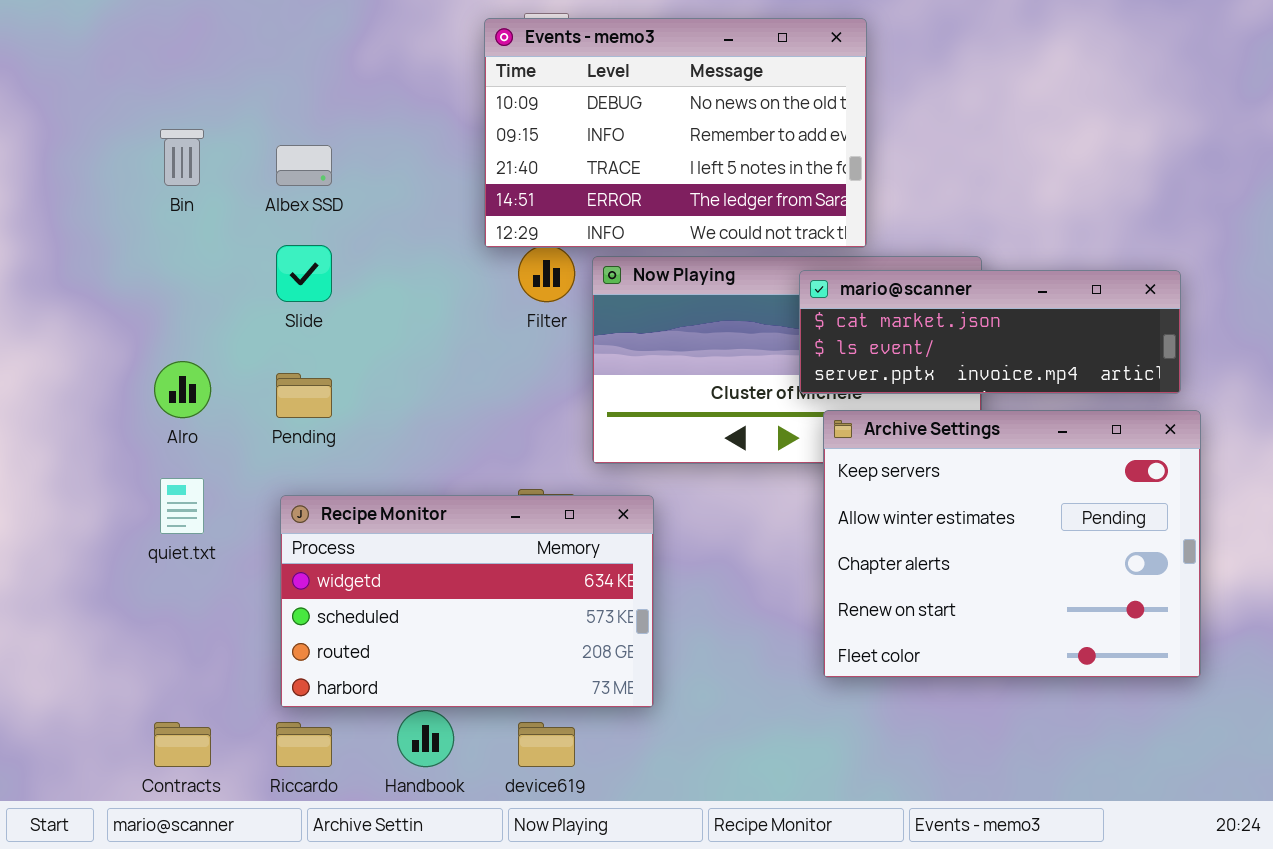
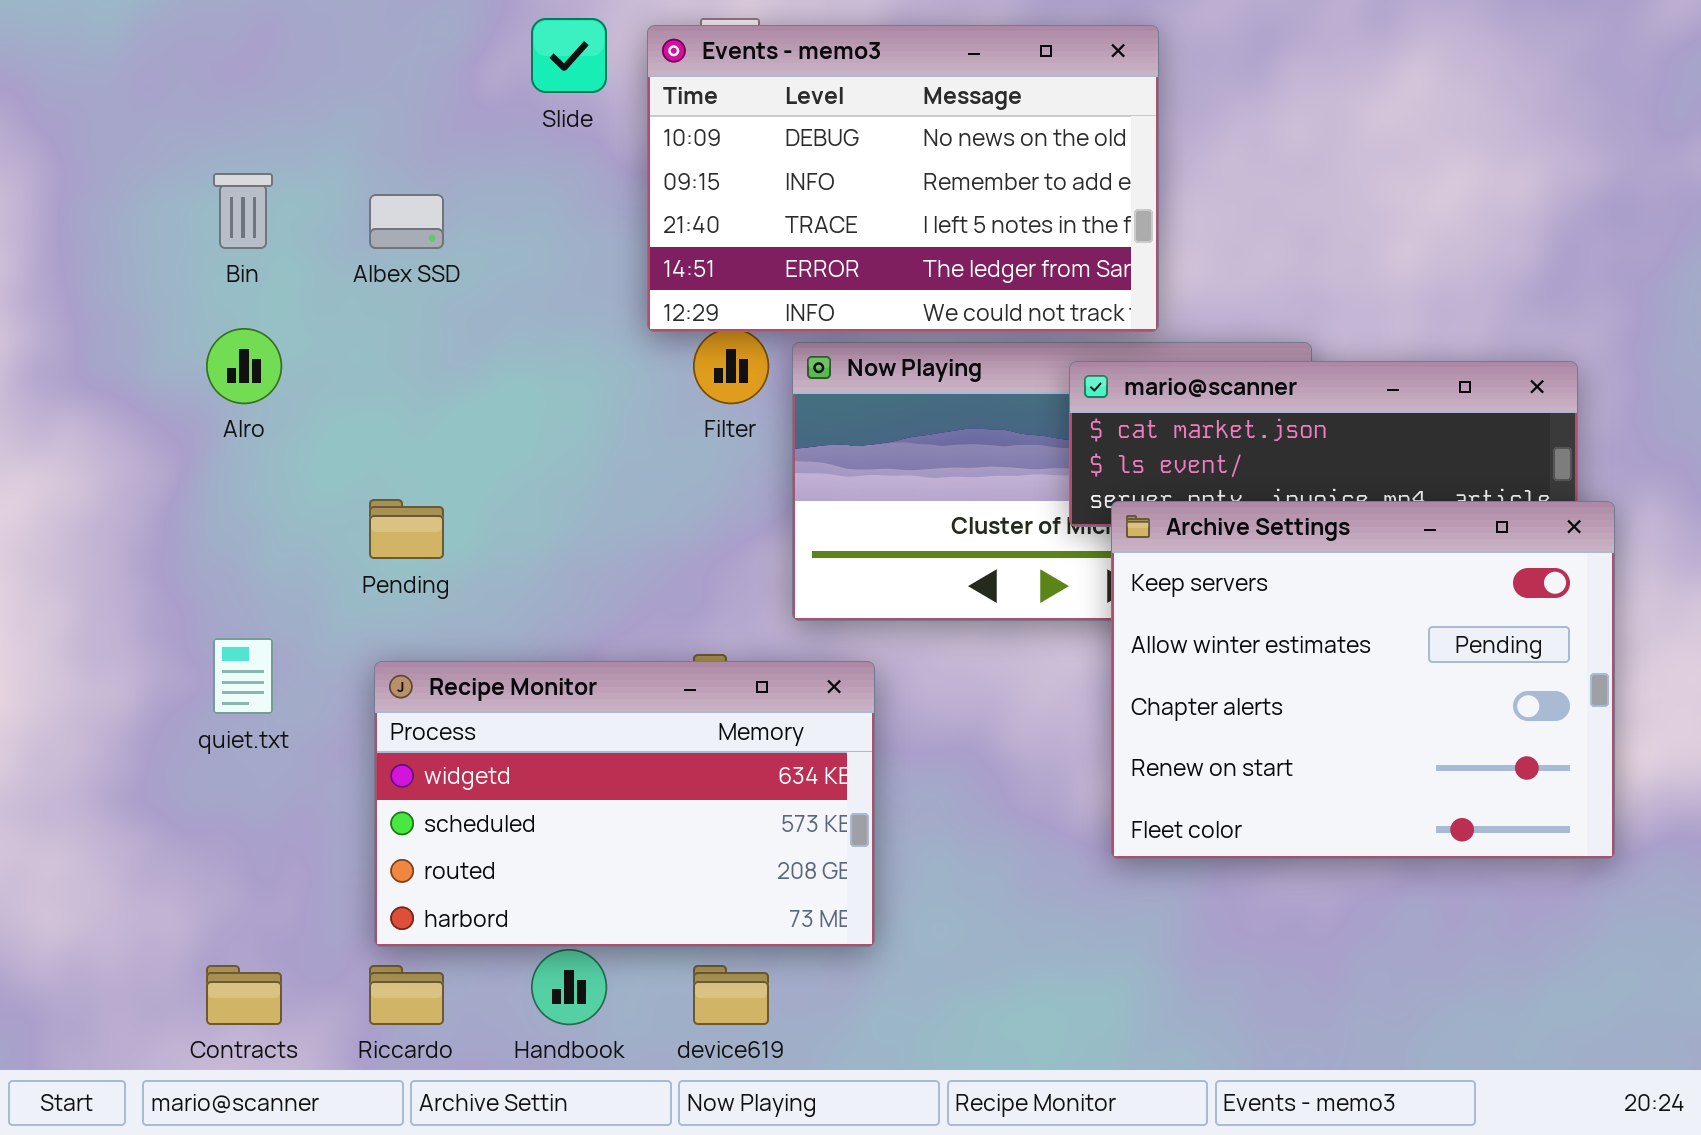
Slide: [276,245,332,302] -> [531,18,607,93], moved
Alro: [154,361,211,418] -> [206,328,282,404], moved
Archive Settings: [823,410,1201,678] -> [1111,501,1615,859], moved

